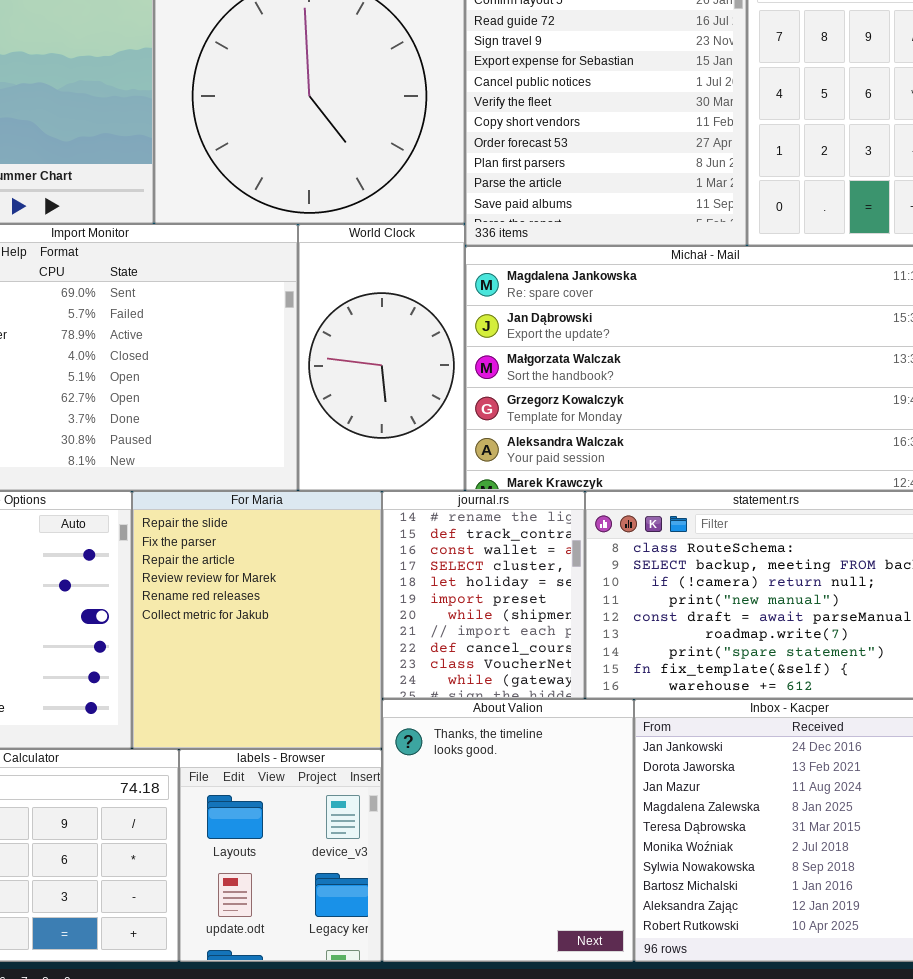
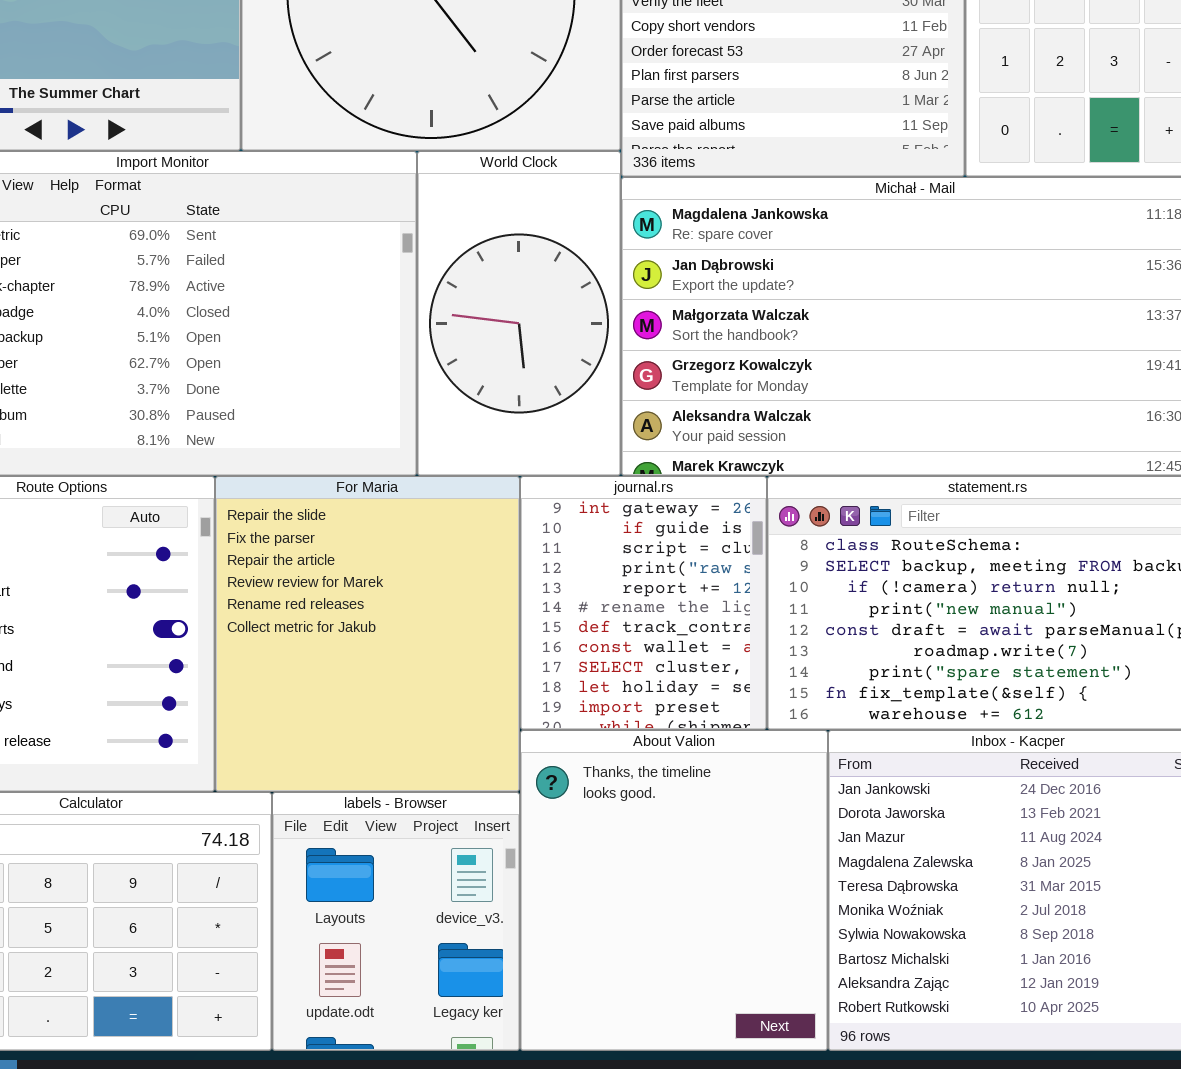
journal.rs: [382,491,585,699] -> [520,476,767,730], scrolled up 5 rows

